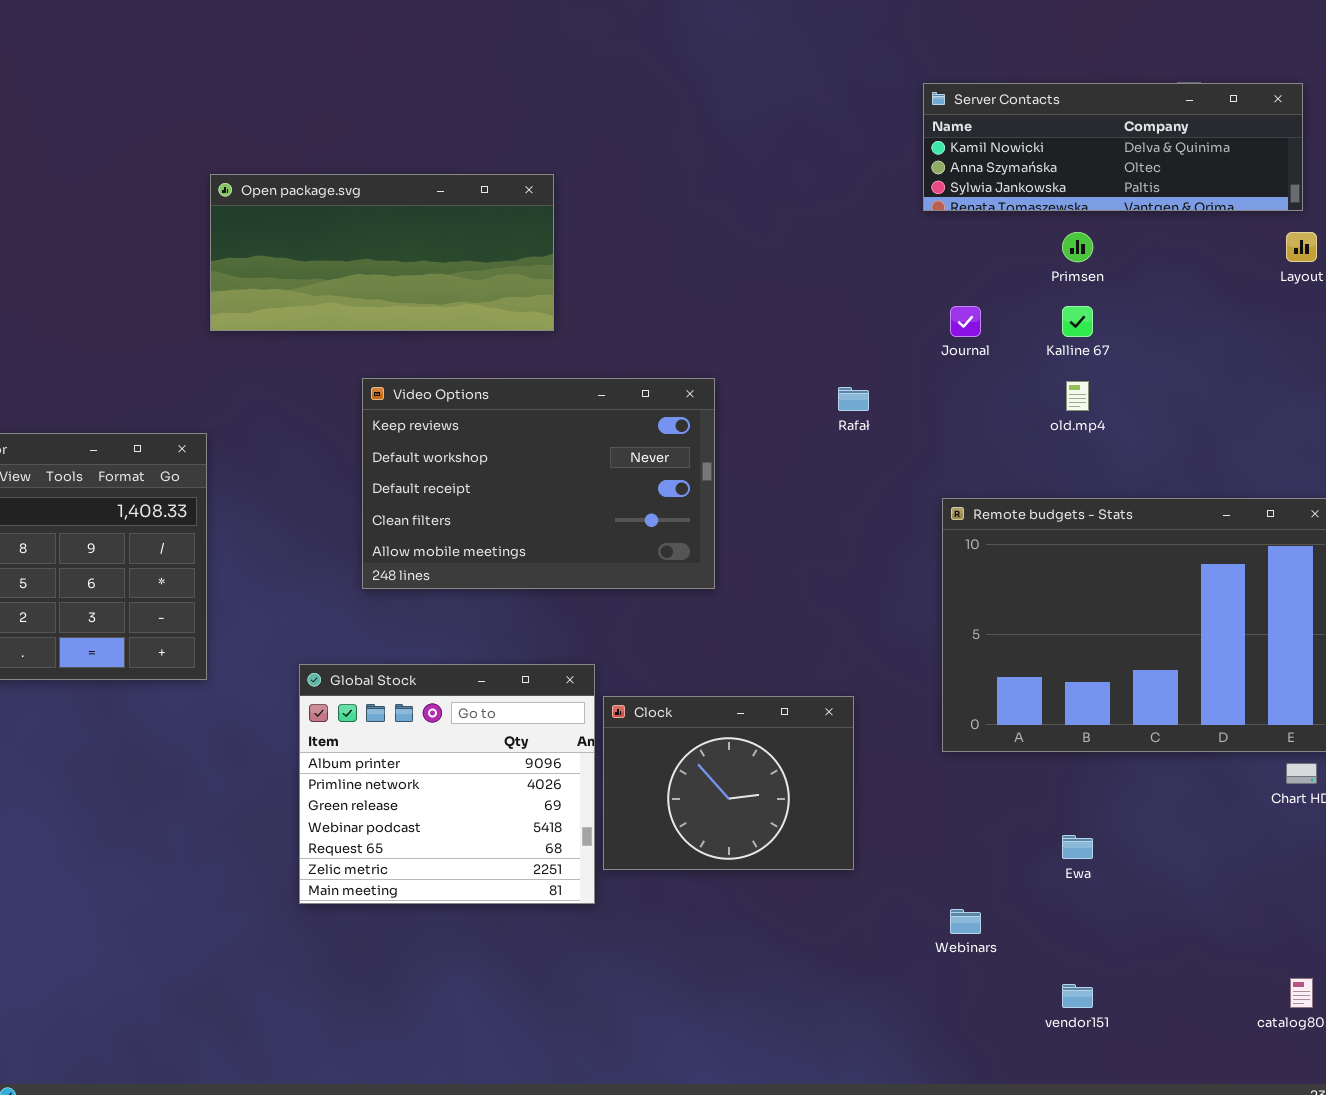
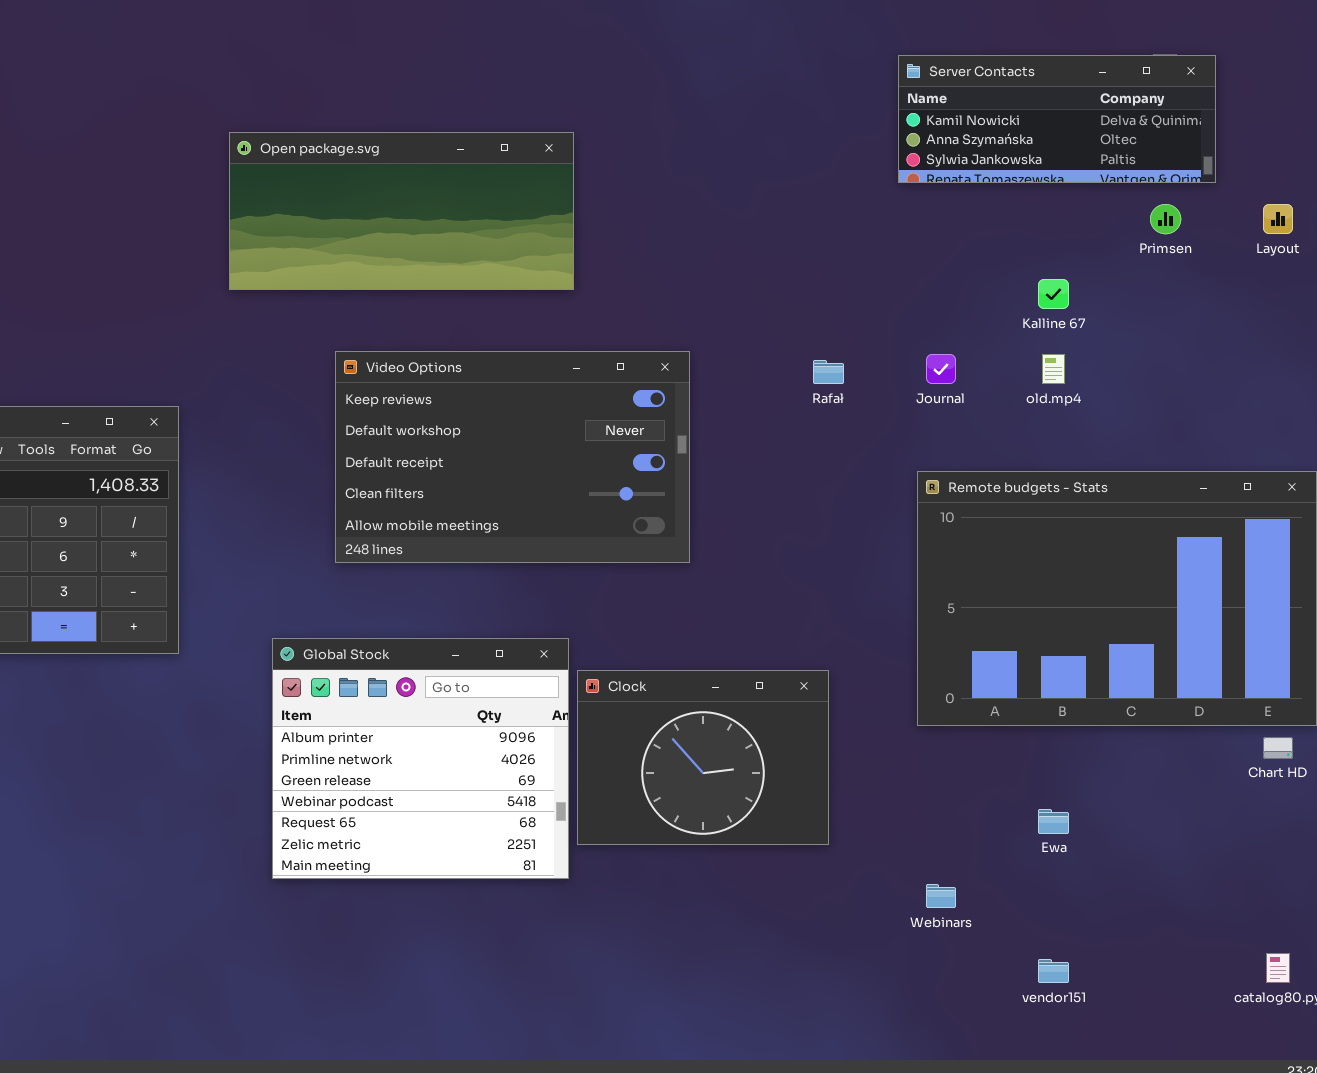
Server Contacts: [923,83,1303,211] -> [898,55,1216,183], resized
Open package.svg: [210,174,554,331] -> [229,132,574,290], moved
Primsen: [1062,232,1093,262] -> [1150,204,1181,234], moved
Journal: [950,306,981,337] -> [926,354,956,384], moved

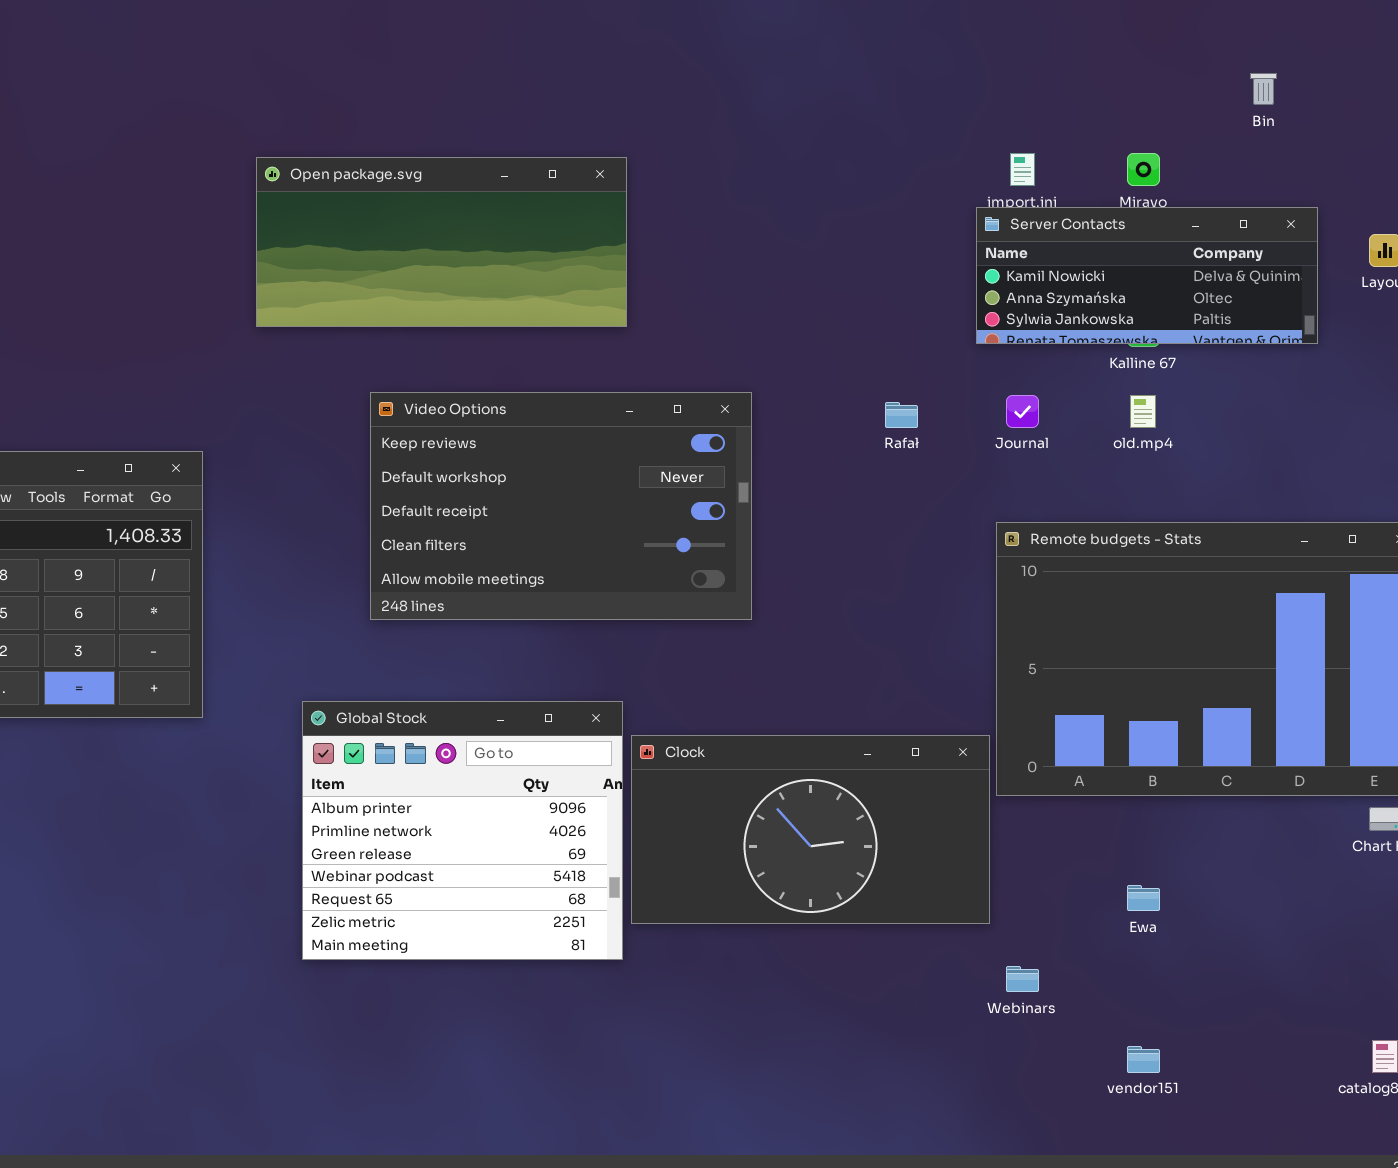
Server Contacts: [898,55,1216,183] -> [976,207,1318,344], moved
Clock: [577,670,829,845] -> [631,735,990,924], resized

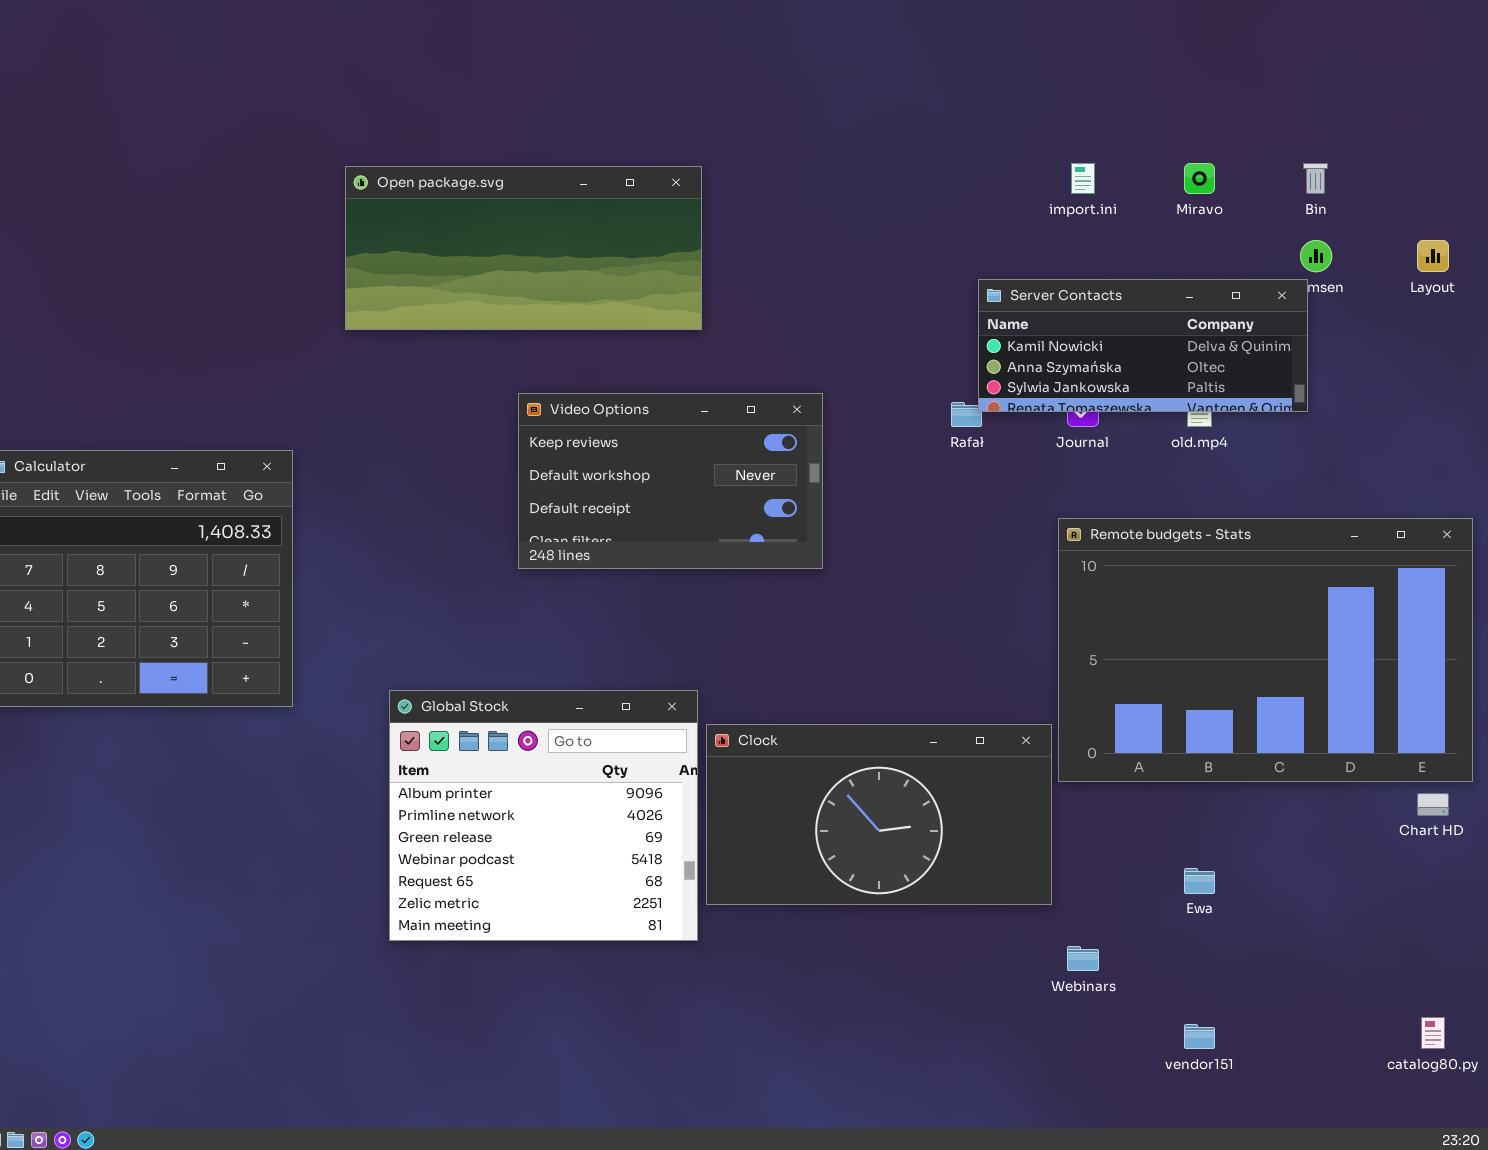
Bin: [1250,73,1277,105] -> [1303,163,1328,194], moved
Server Contacts: [976,207,1318,344] -> [978,279,1308,412], moved
Video Options: [370,392,752,620] -> [518,393,823,569], resized

